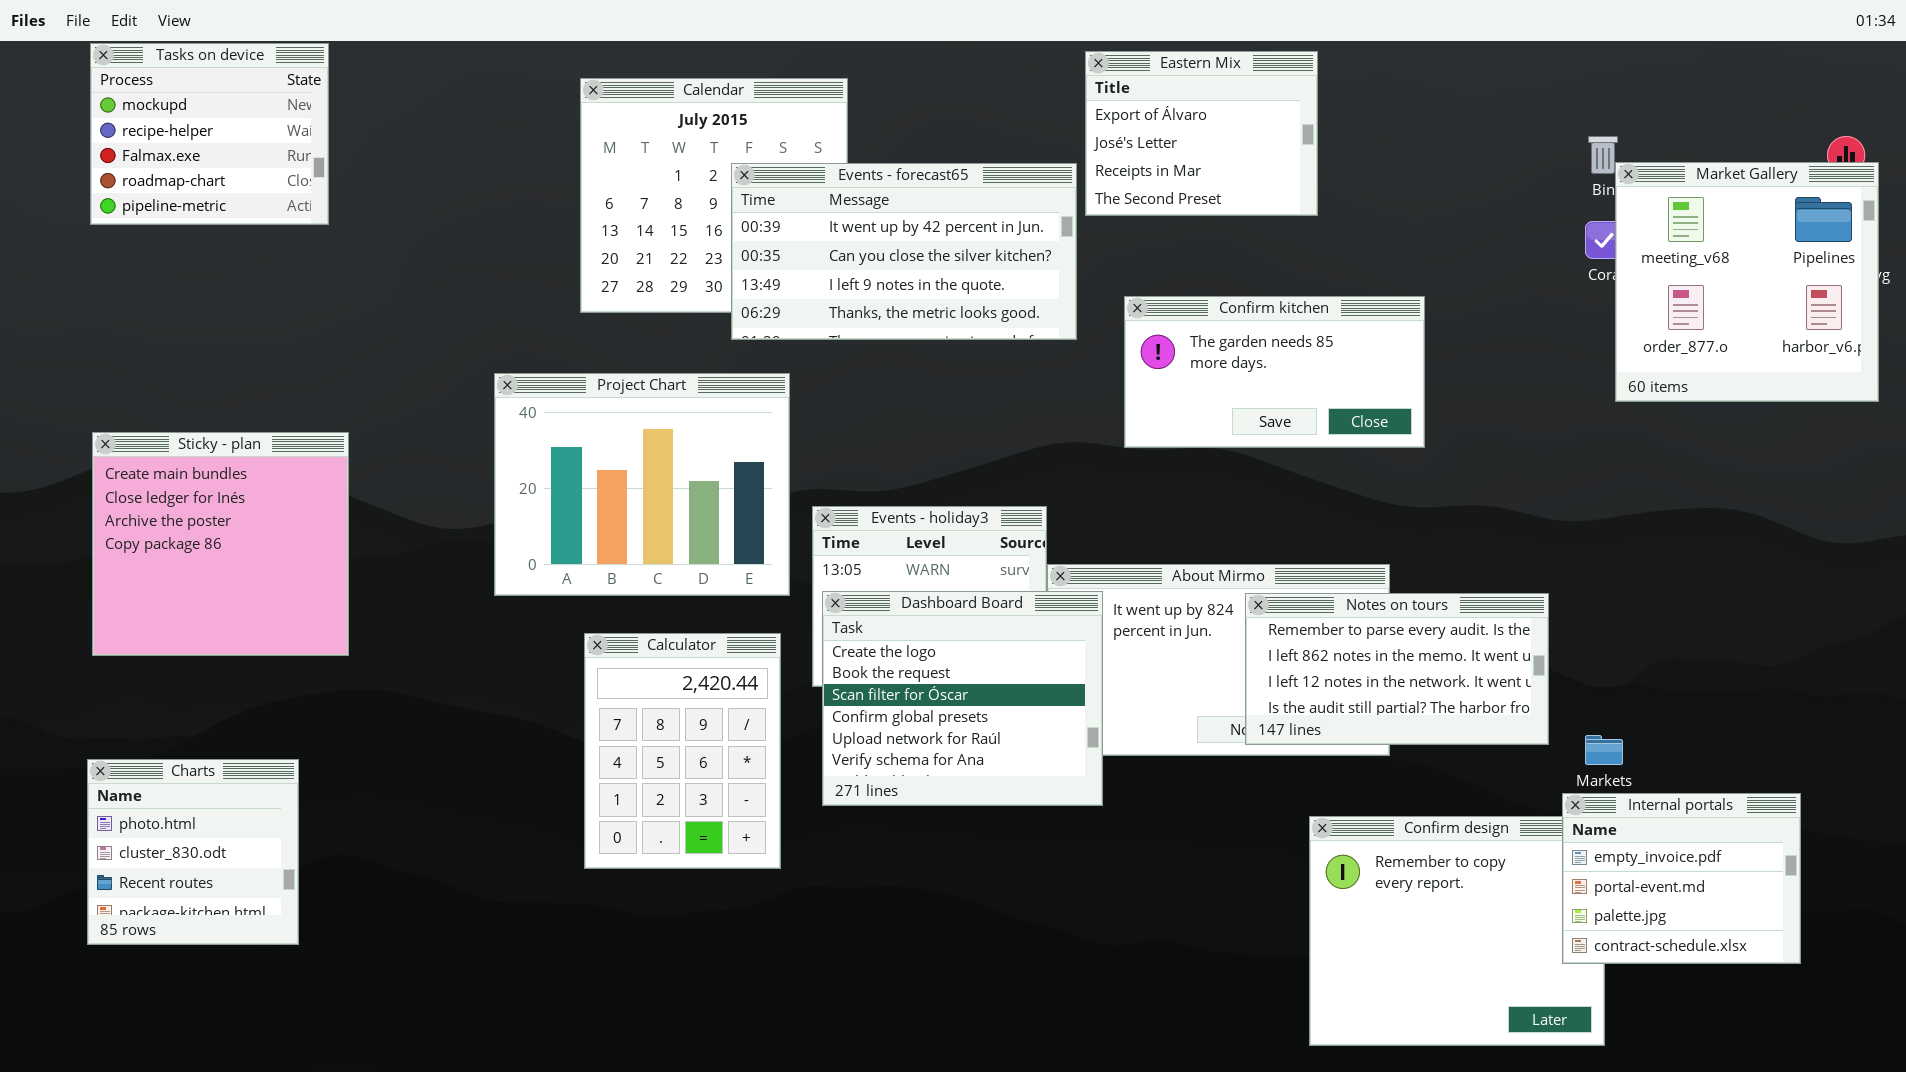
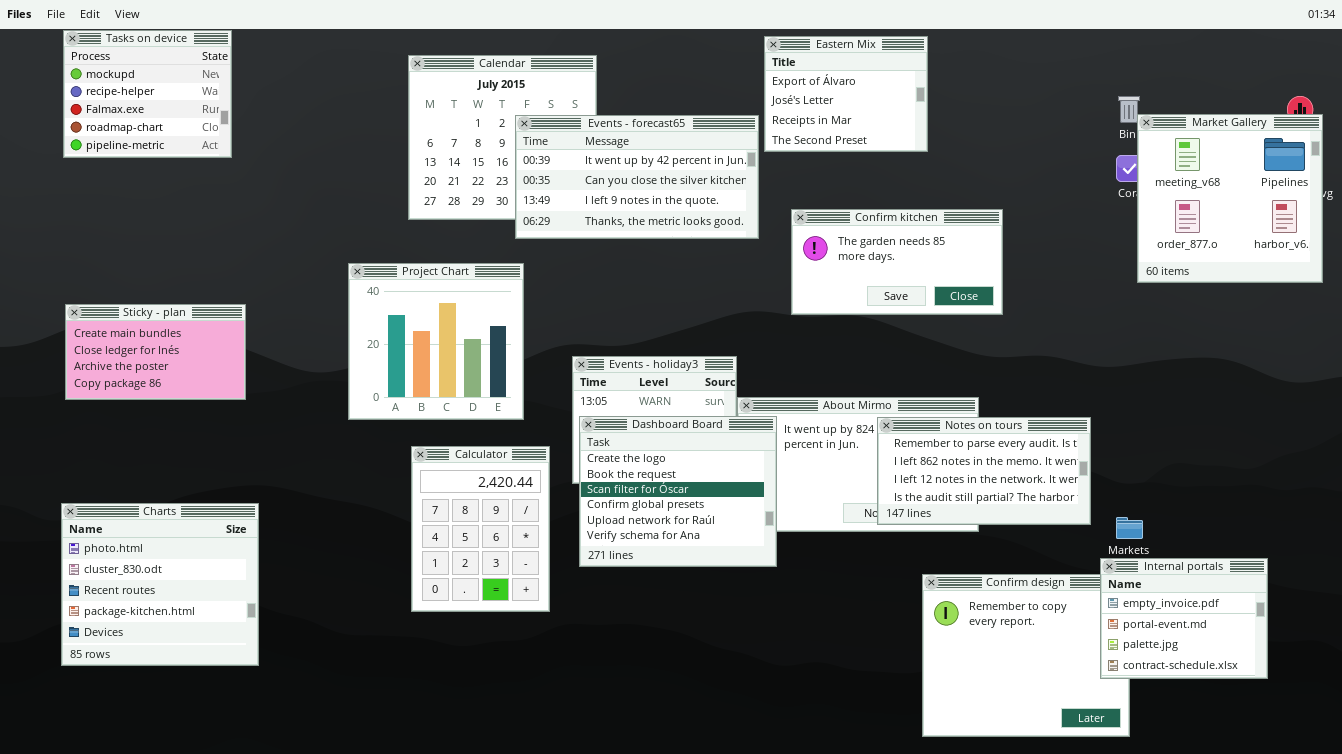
Project Chart: [494,373,790,596] -> [348,263,524,420], resized
Sticky - plan: [92,432,349,656] -> [65,304,246,400], resized
Charts: [87,759,299,945] -> [61,503,259,666], resized

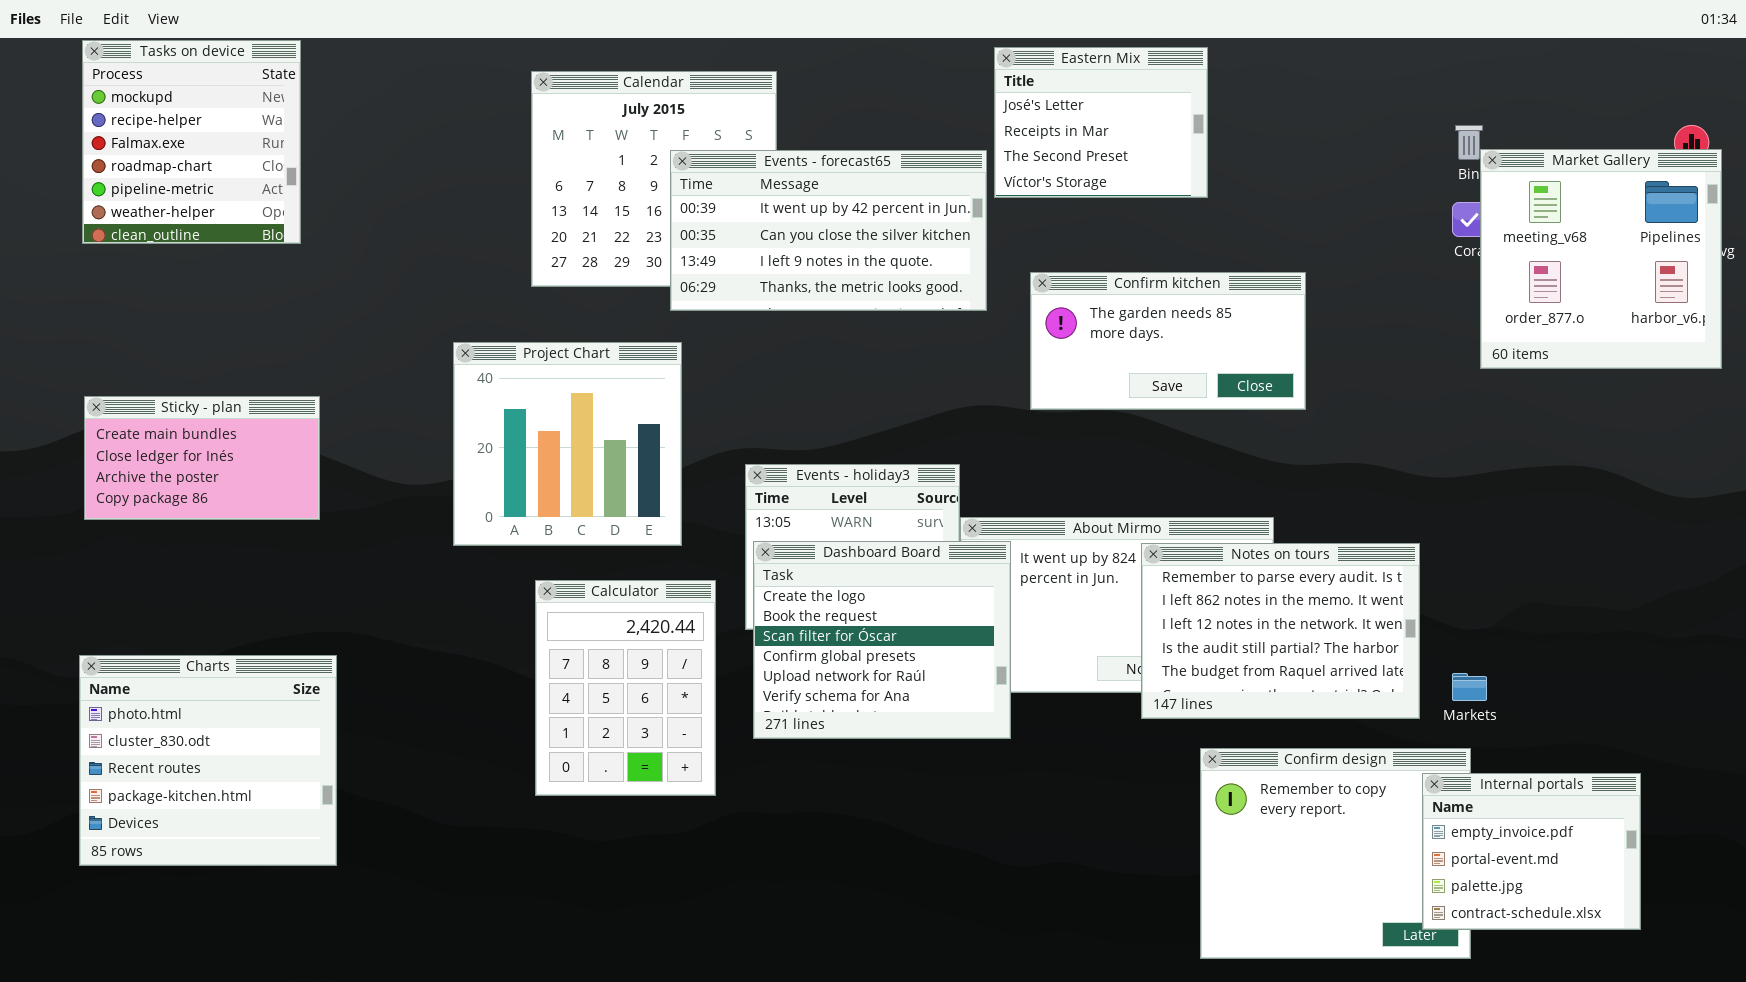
Tasks on device: [63,30,232,158] -> [82,40,301,244], resized
Eastern Mix: [764,36,928,152] -> [994,47,1208,198], scrolled down 1 row
Notes on tours: [877,417,1091,525] -> [1141,543,1420,719], resized
Internal portals: [1100,558,1268,679] -> [1422,773,1641,930], moved

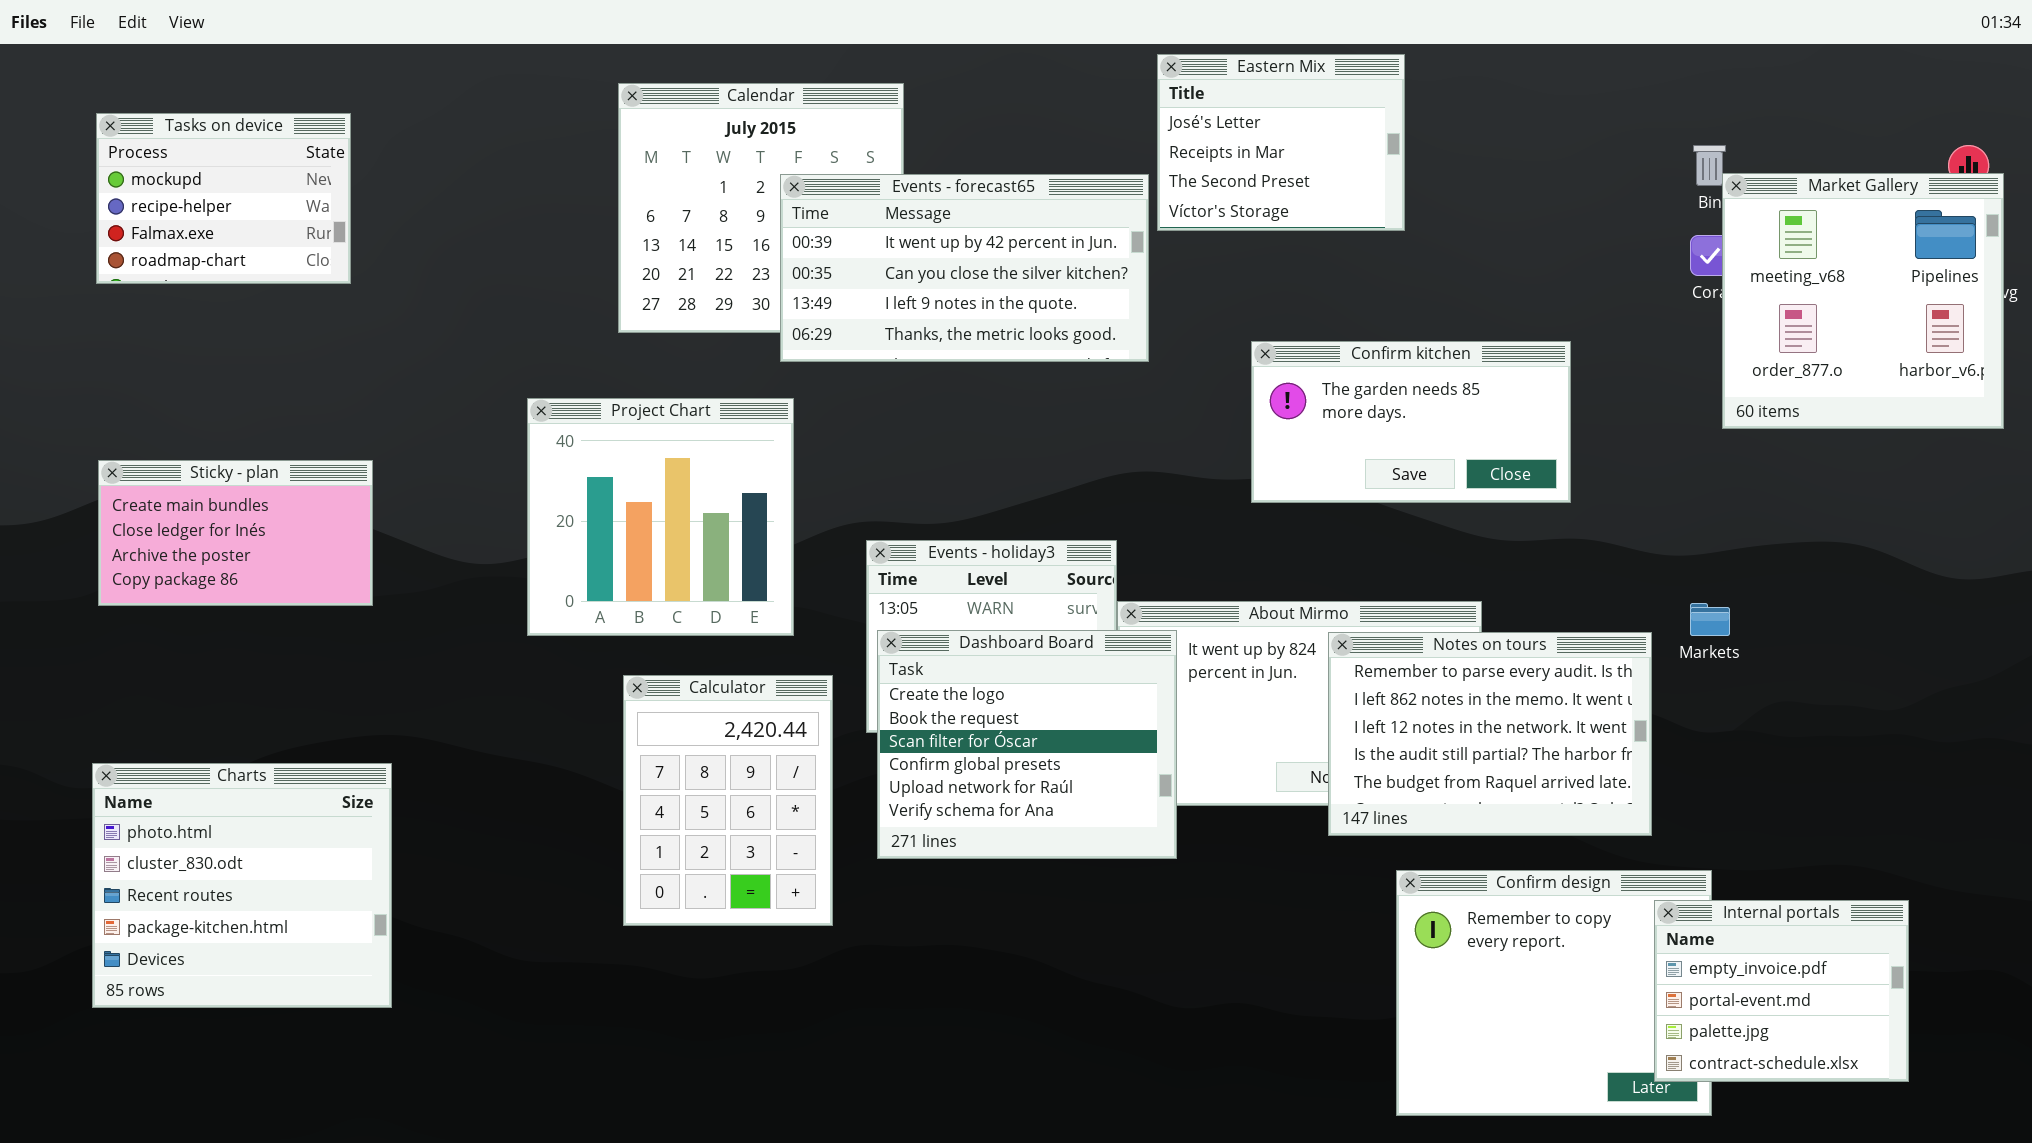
Tasks on device: [82,40,301,244] -> [96,113,351,284], resized
Confirm kitchen: [1030,272,1306,410] -> [1251,341,1571,503], moved
Markets: [1452,673,1487,701] -> [1690,603,1730,636], moved

